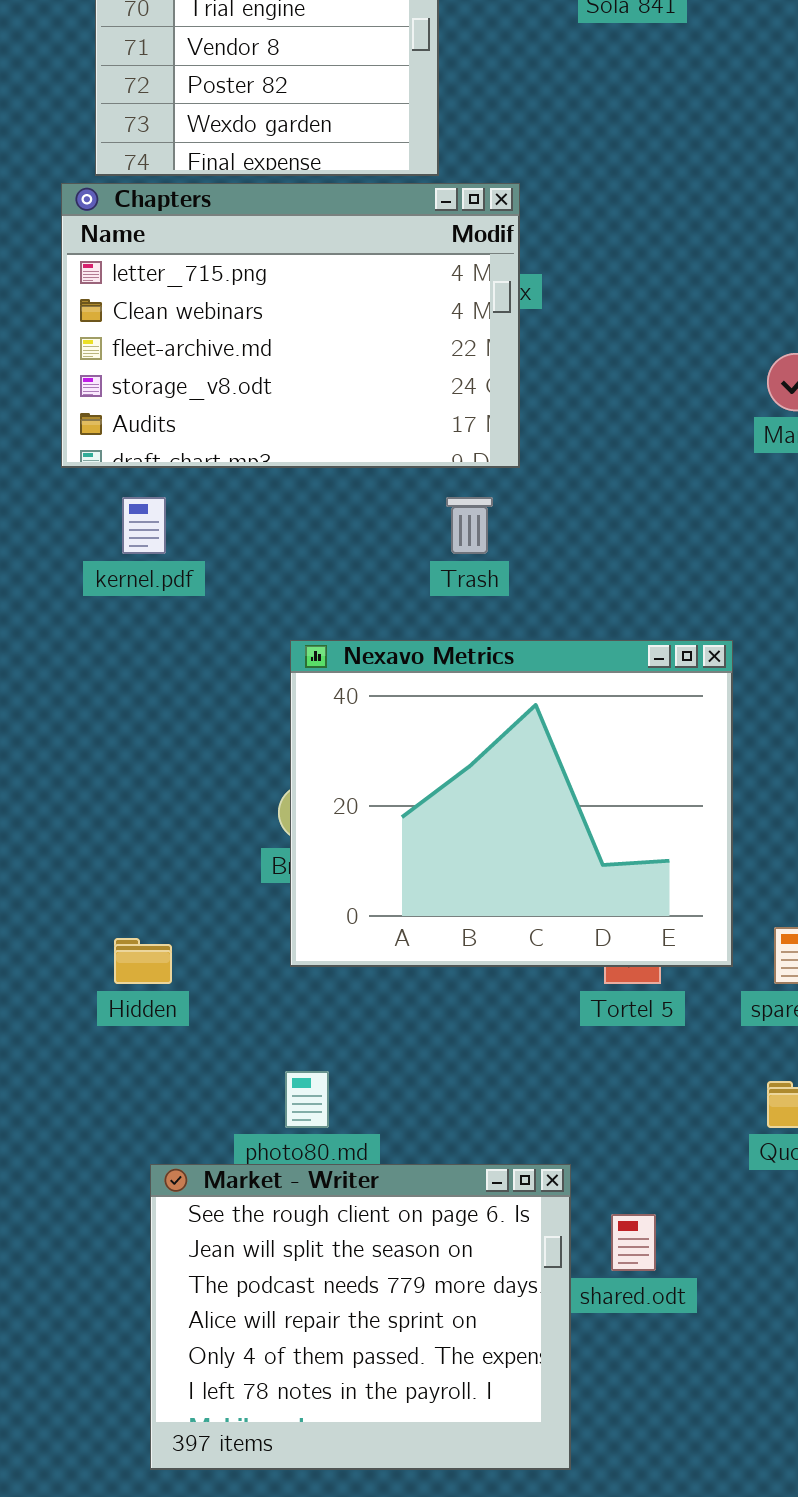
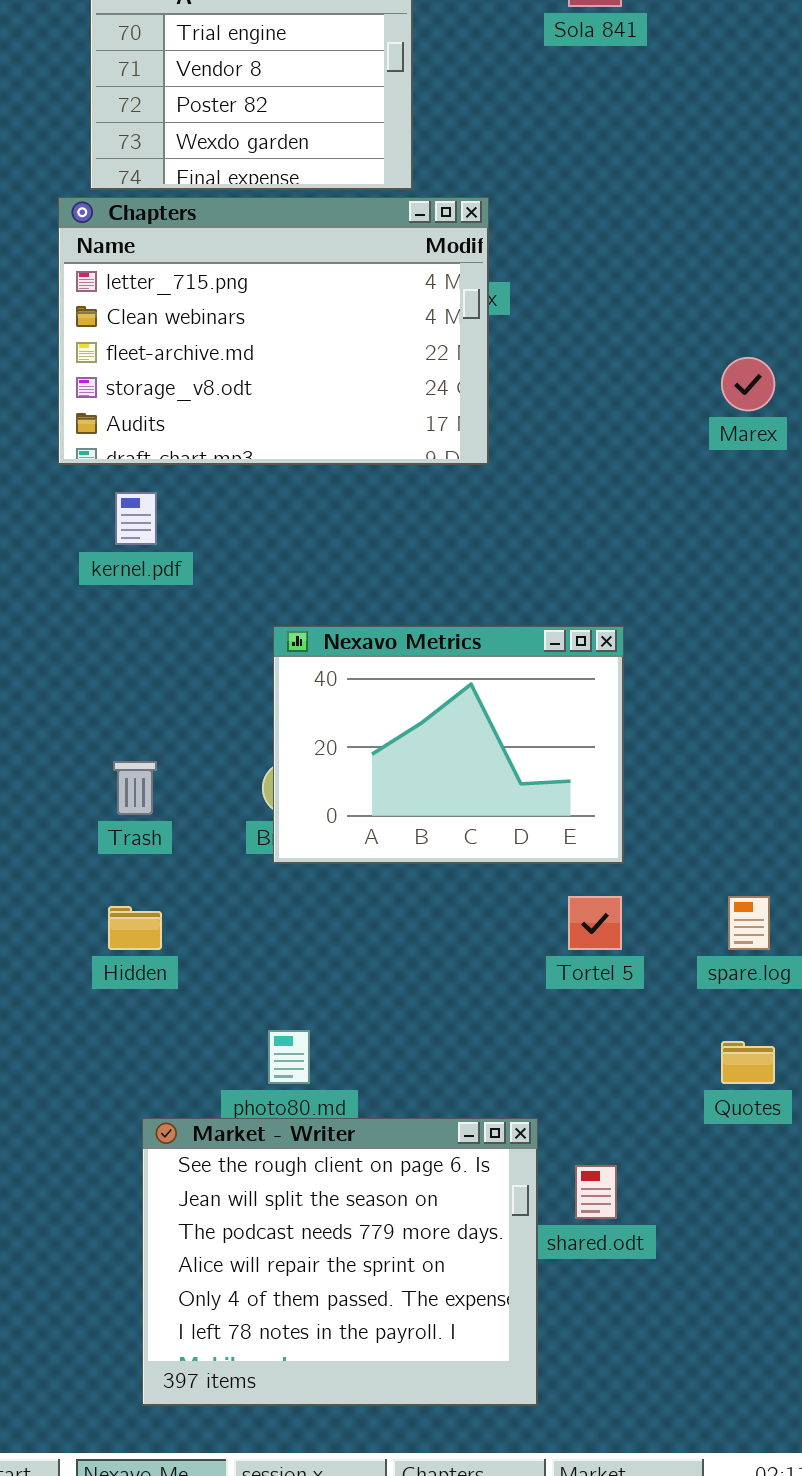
Trash: [446,497,493,554] -> [113,761,157,815], moved
Nexavo Metrics: [290,640,733,967] -> [273,626,624,864], resized

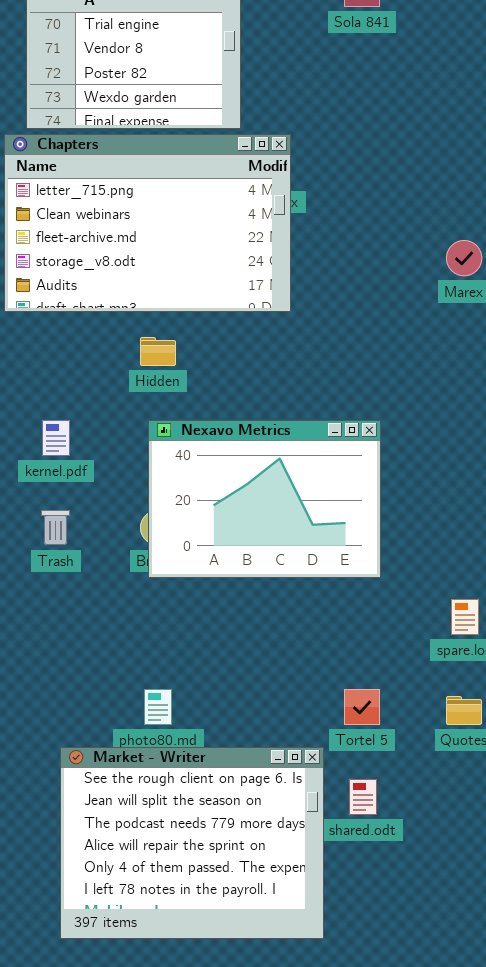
kernel.pdf: [115,492,157,545] -> [42,420,70,456], moved
Tortel 5: [568,896,622,950] -> [344,689,380,725], moved
Hidden: [108,906,162,950] -> [140,337,176,366], moved

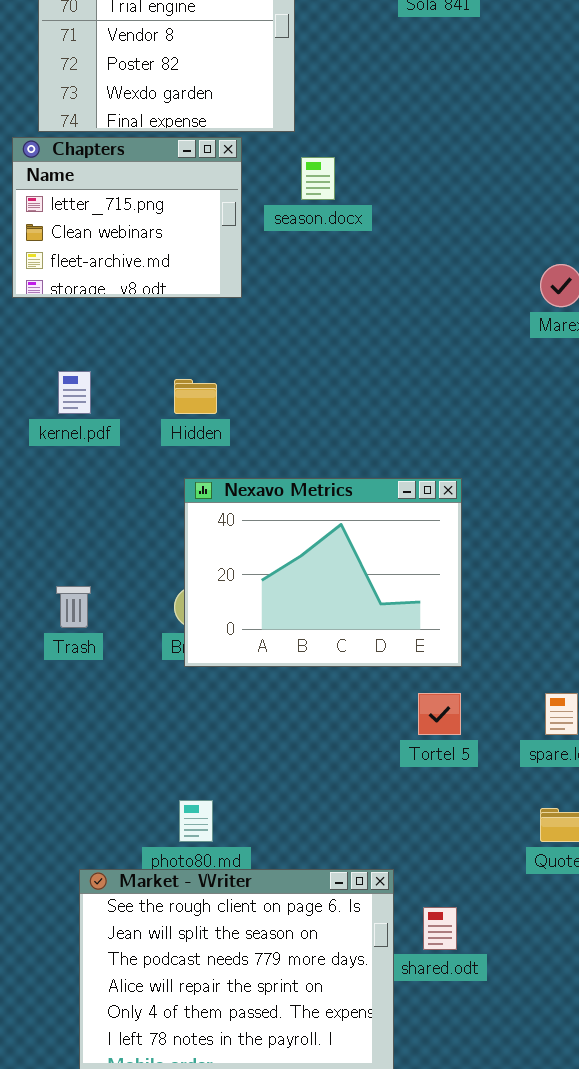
Chapters: [4,134,291,312] -> [12,137,242,298], resized
kernel.pdf: [42,420,70,456] -> [58,371,91,414], moved
Tortel 5: [344,689,380,725] -> [418,693,461,735], moved

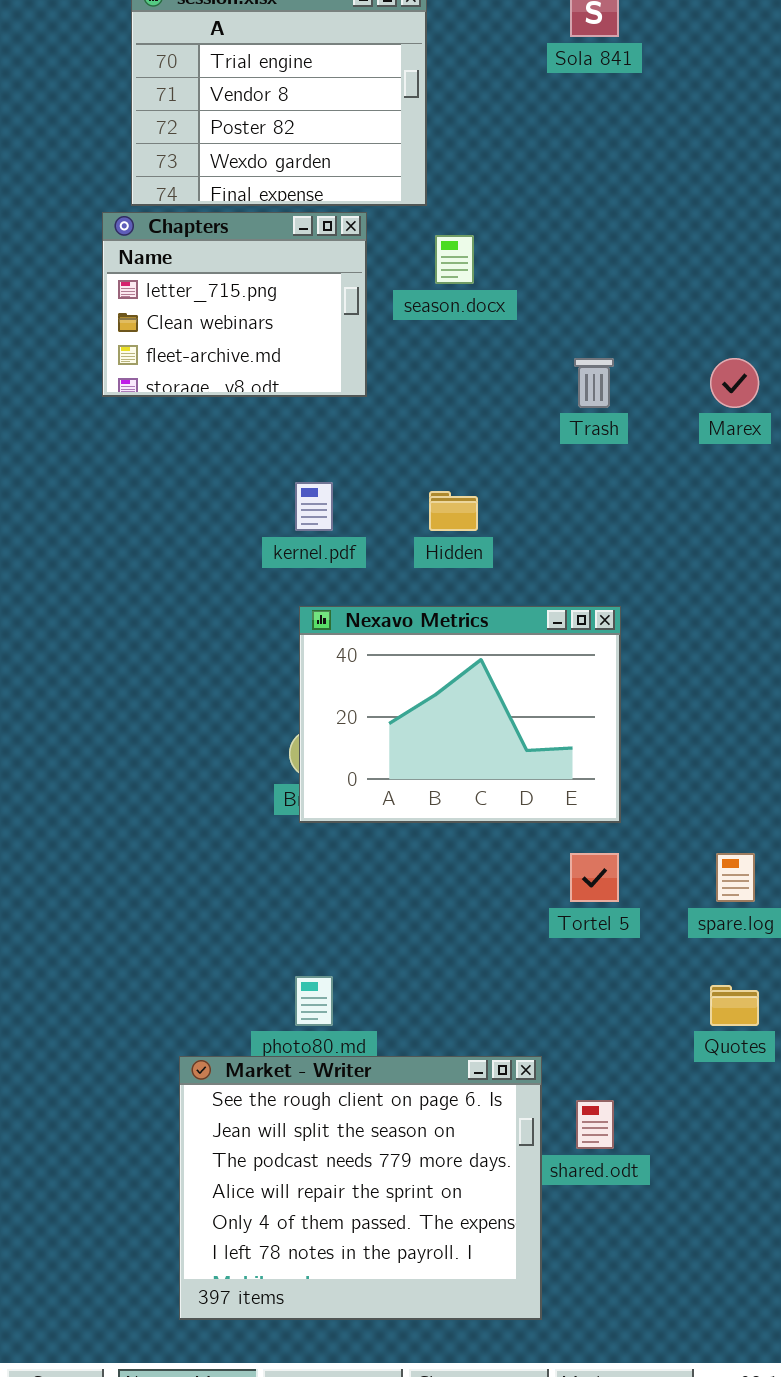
kernel.pdf: [58,371,91,414] -> [295,482,333,531], moved
Hidden: [174,379,217,414] -> [429,491,478,531], moved
Trash: [56,586,91,628] -> [574,358,614,408], moved

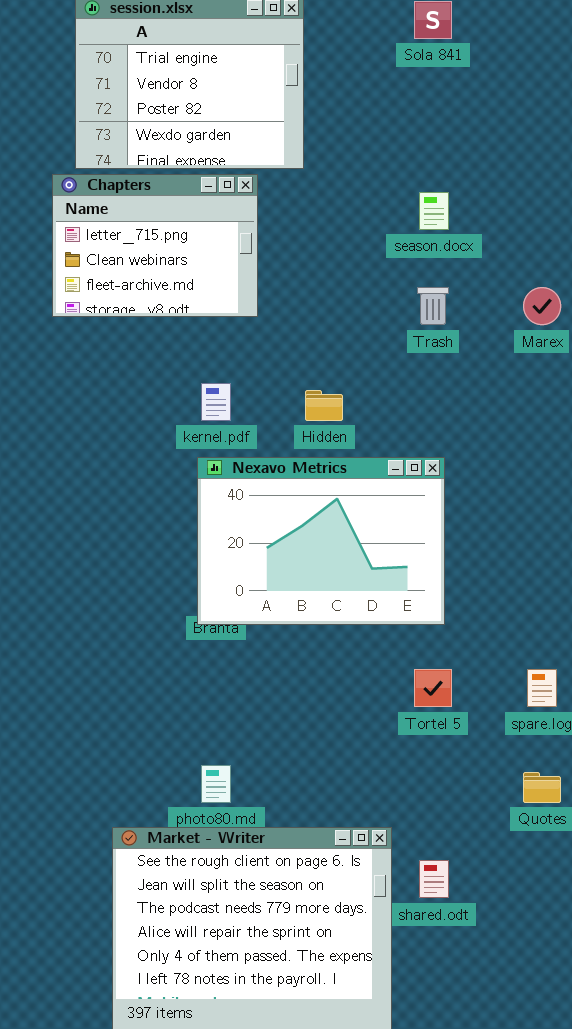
season.docx: [435,235,474,284] -> [419,192,449,230], moved
Nexavo Metrics: [299,606,621,823] -> [197,457,445,625], moved

